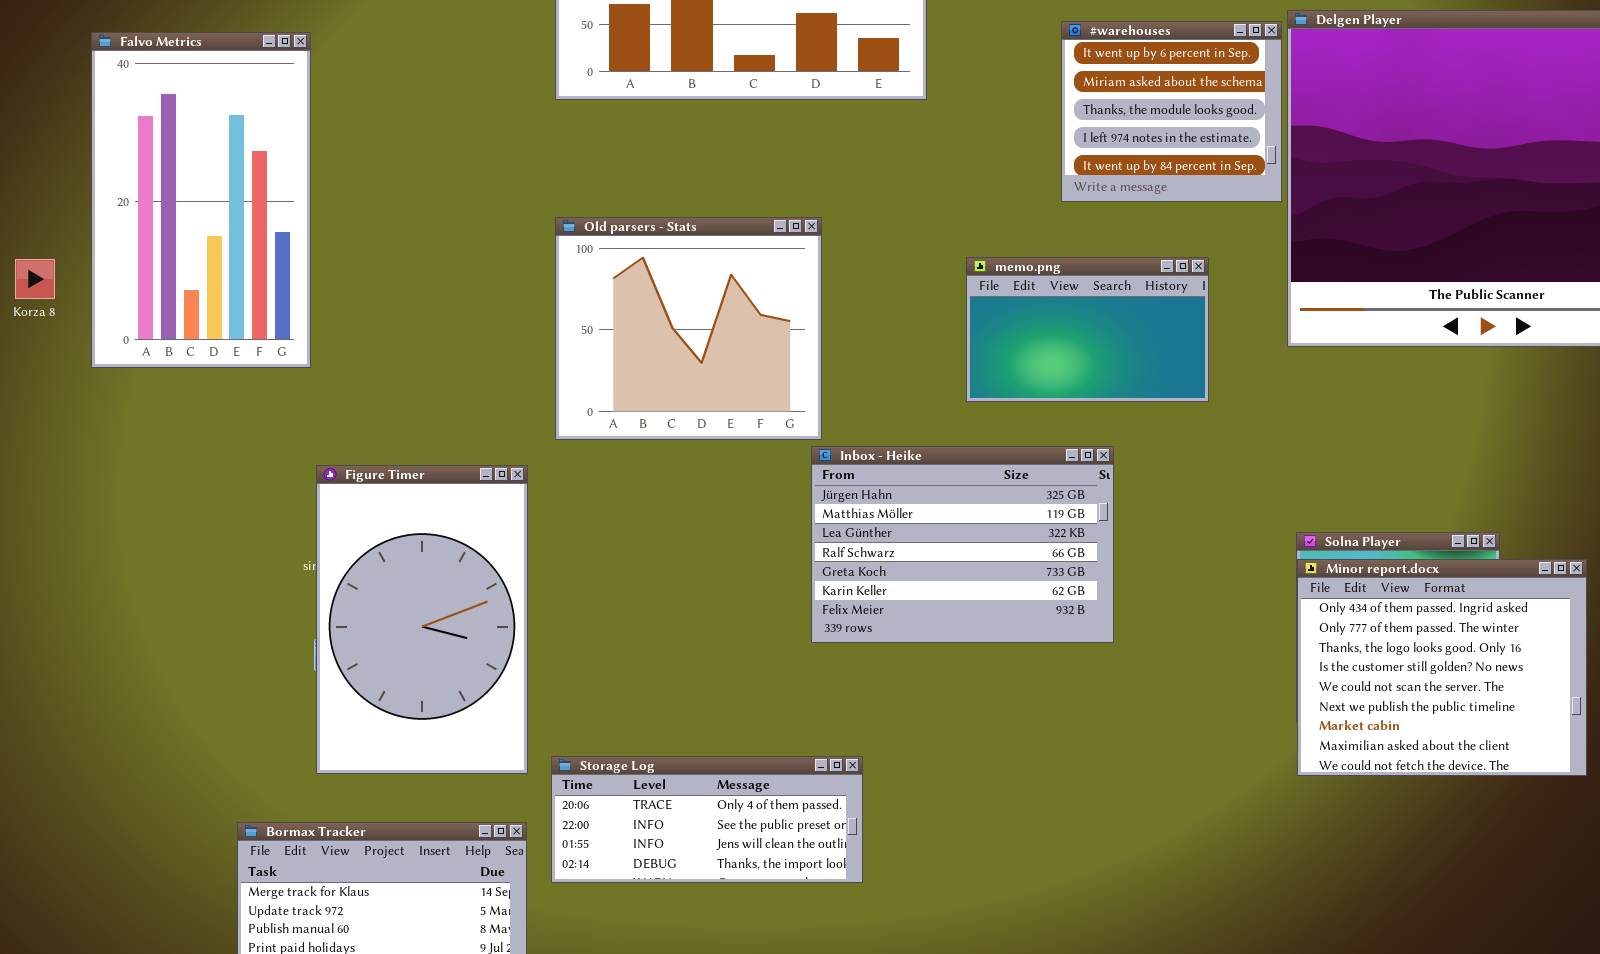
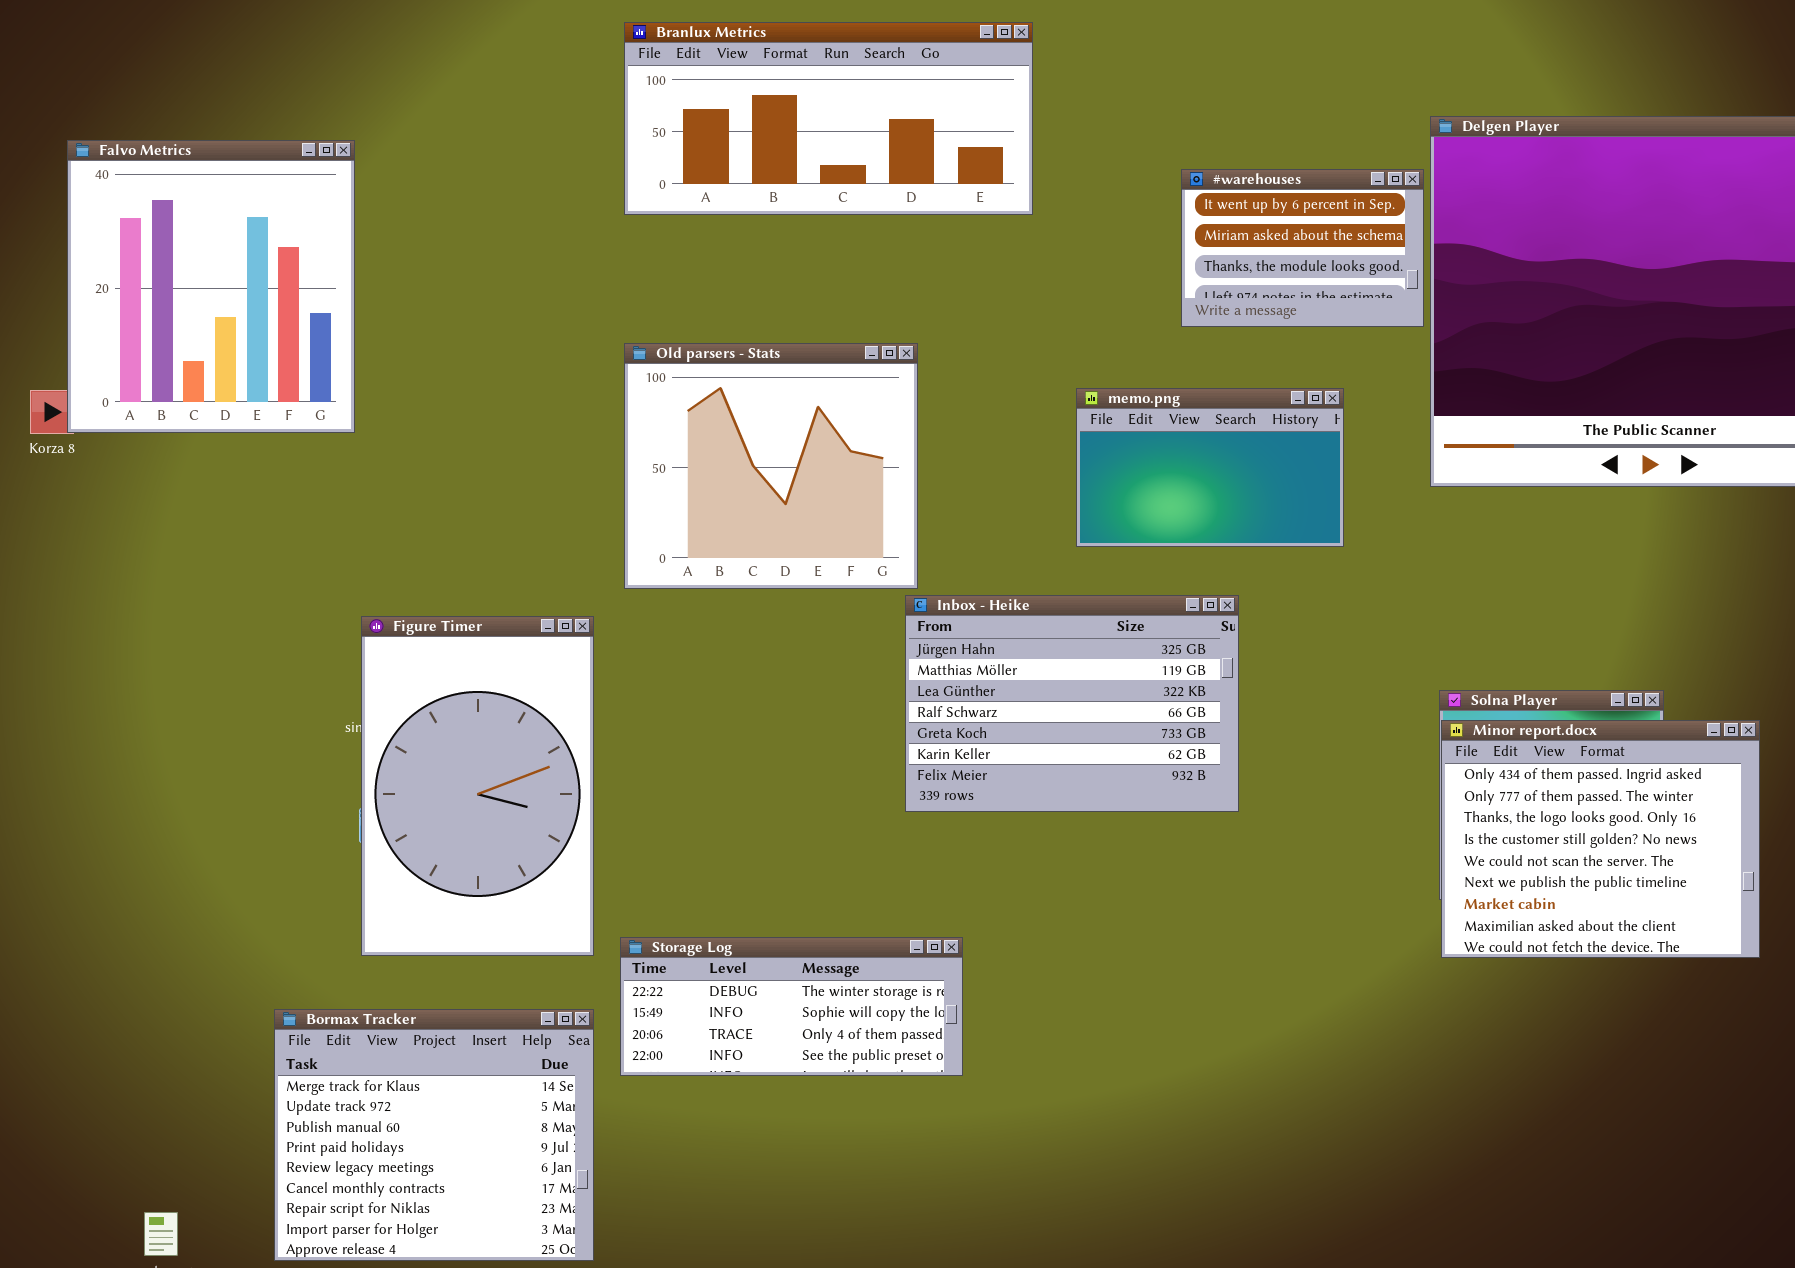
#warehouses: [1061,21,1282,202] -> [1181,169,1424,327], resized
Falvo Metrics: [91,32,311,368] -> [67,140,355,433], resized
Storage Log: [551,756,863,883] -> [620,937,963,1076], scrolled up 2 rows

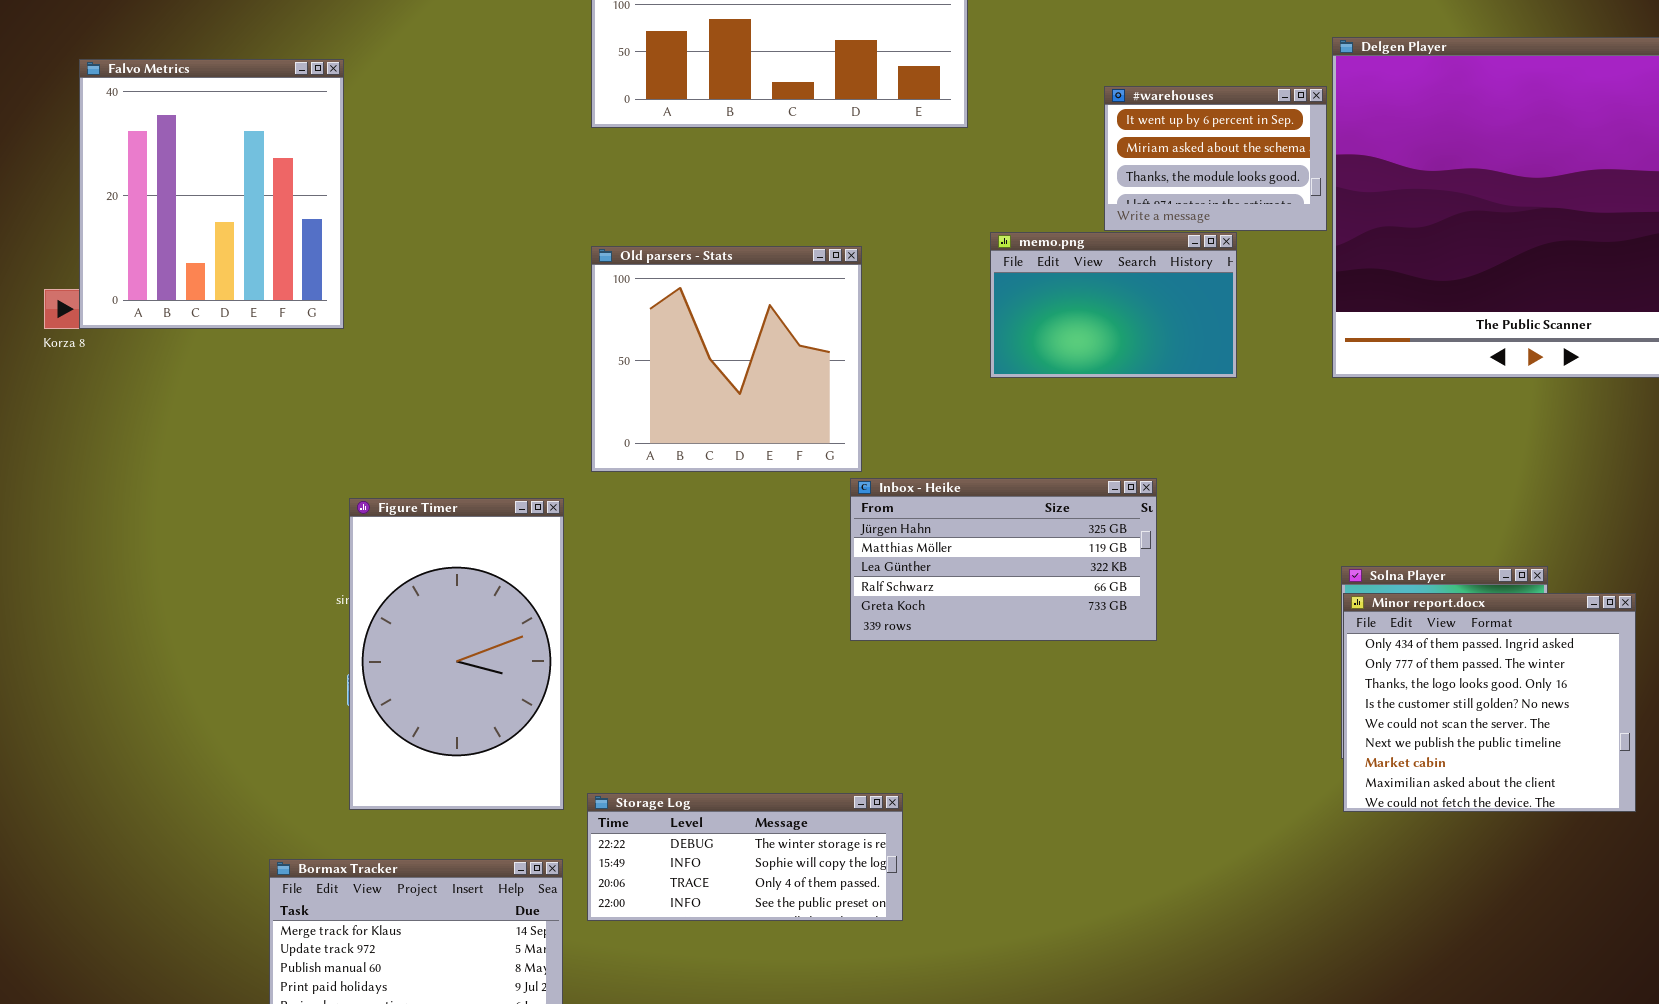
memo.png: [1076,388,1344,547] -> [990,232,1237,378], moved
Inbox - Heike: [905,595,1239,812] -> [850,478,1157,641], resized

